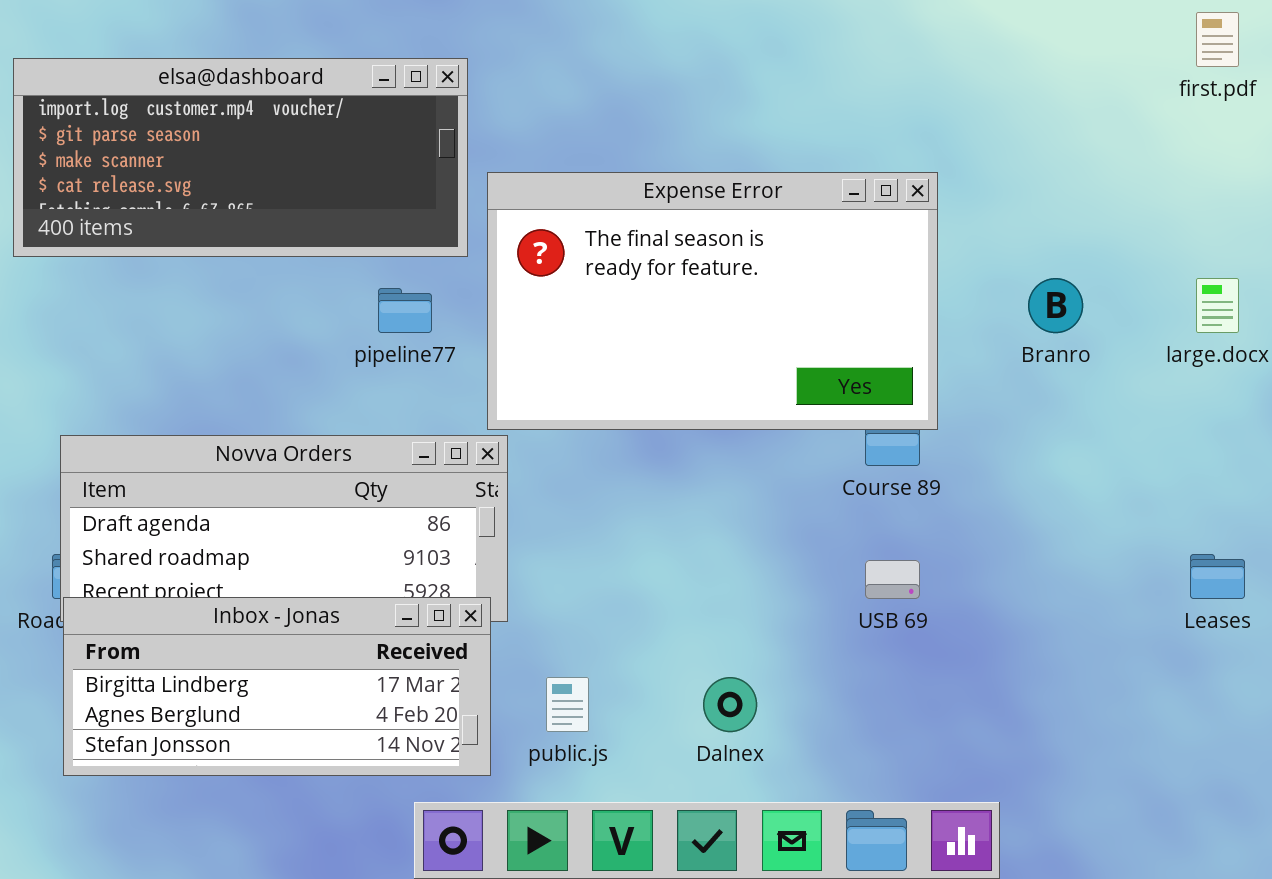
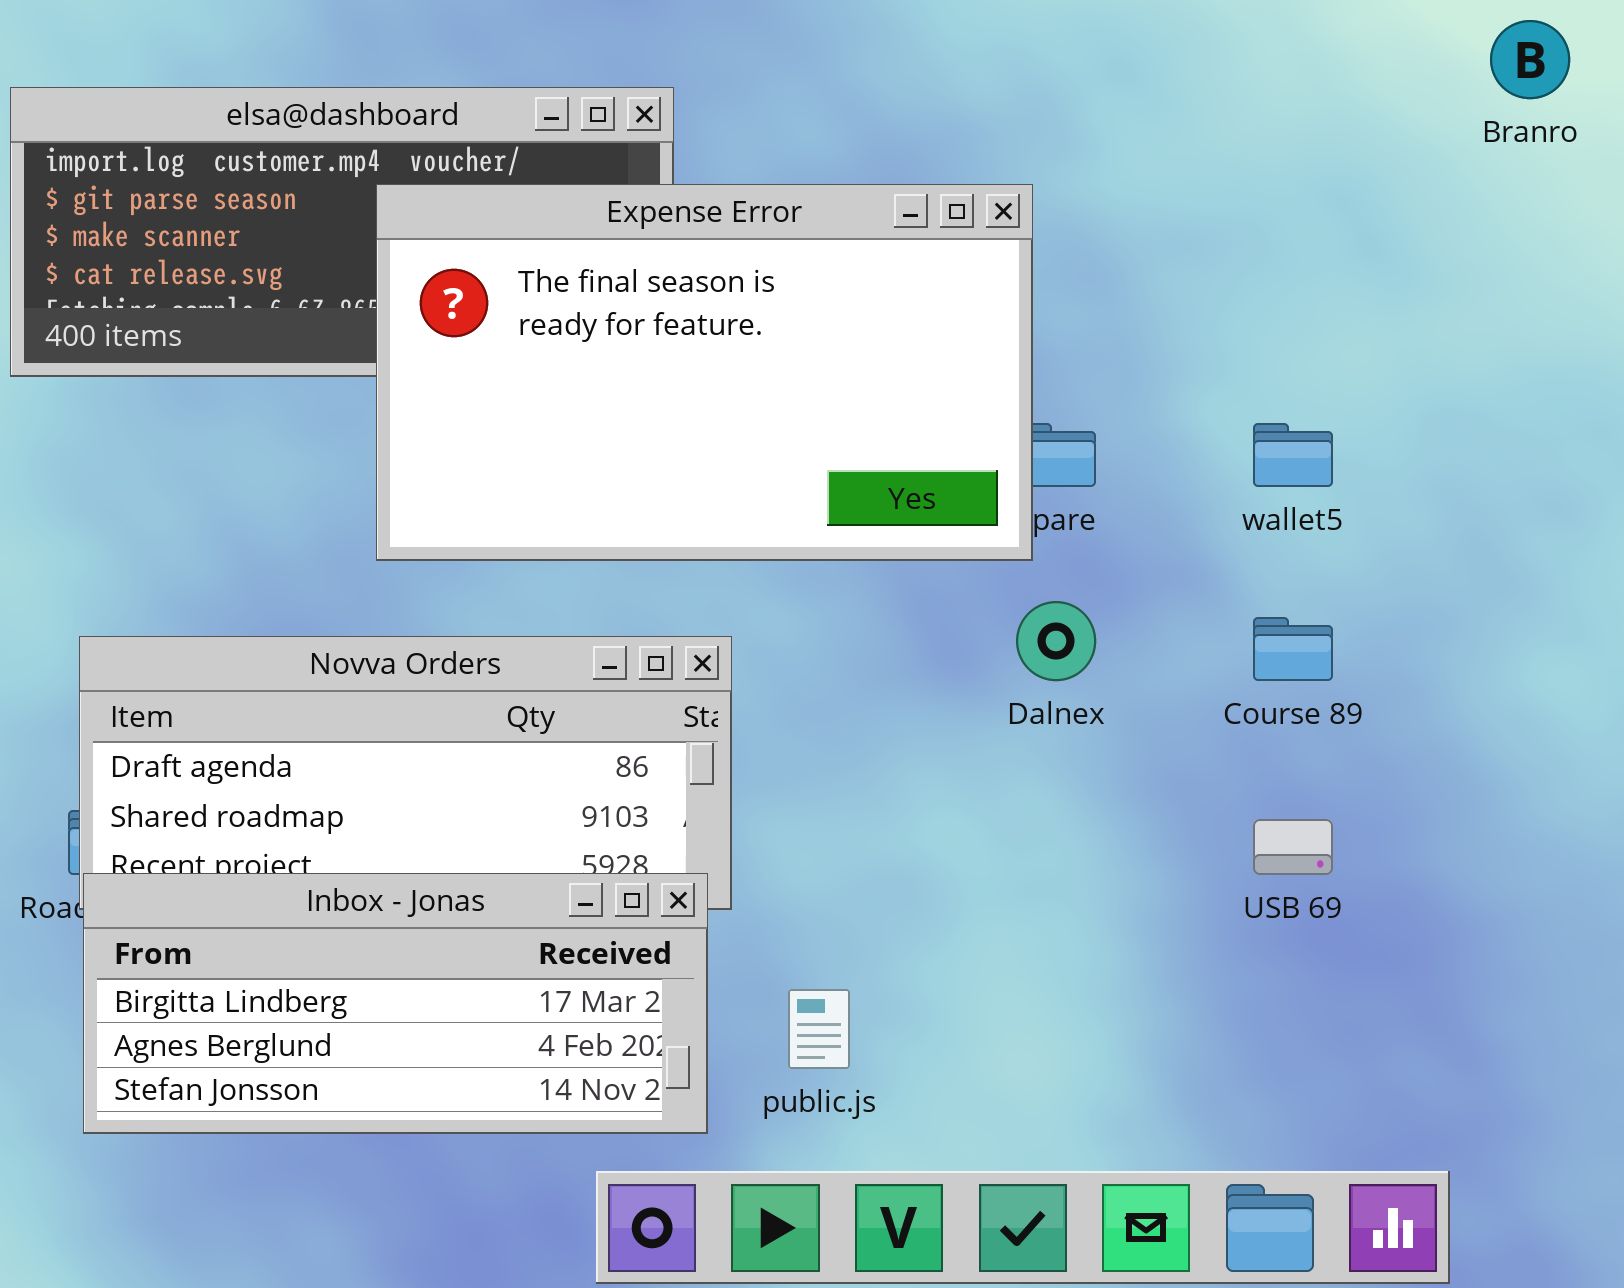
Expense Error: [487,172,938,430] -> [376,184,1033,561], moved
Branro: [1028,278,1083,333] -> [1490,20,1570,99], moved
Dalnex: [703,677,757,732] -> [1016,601,1096,681], moved

